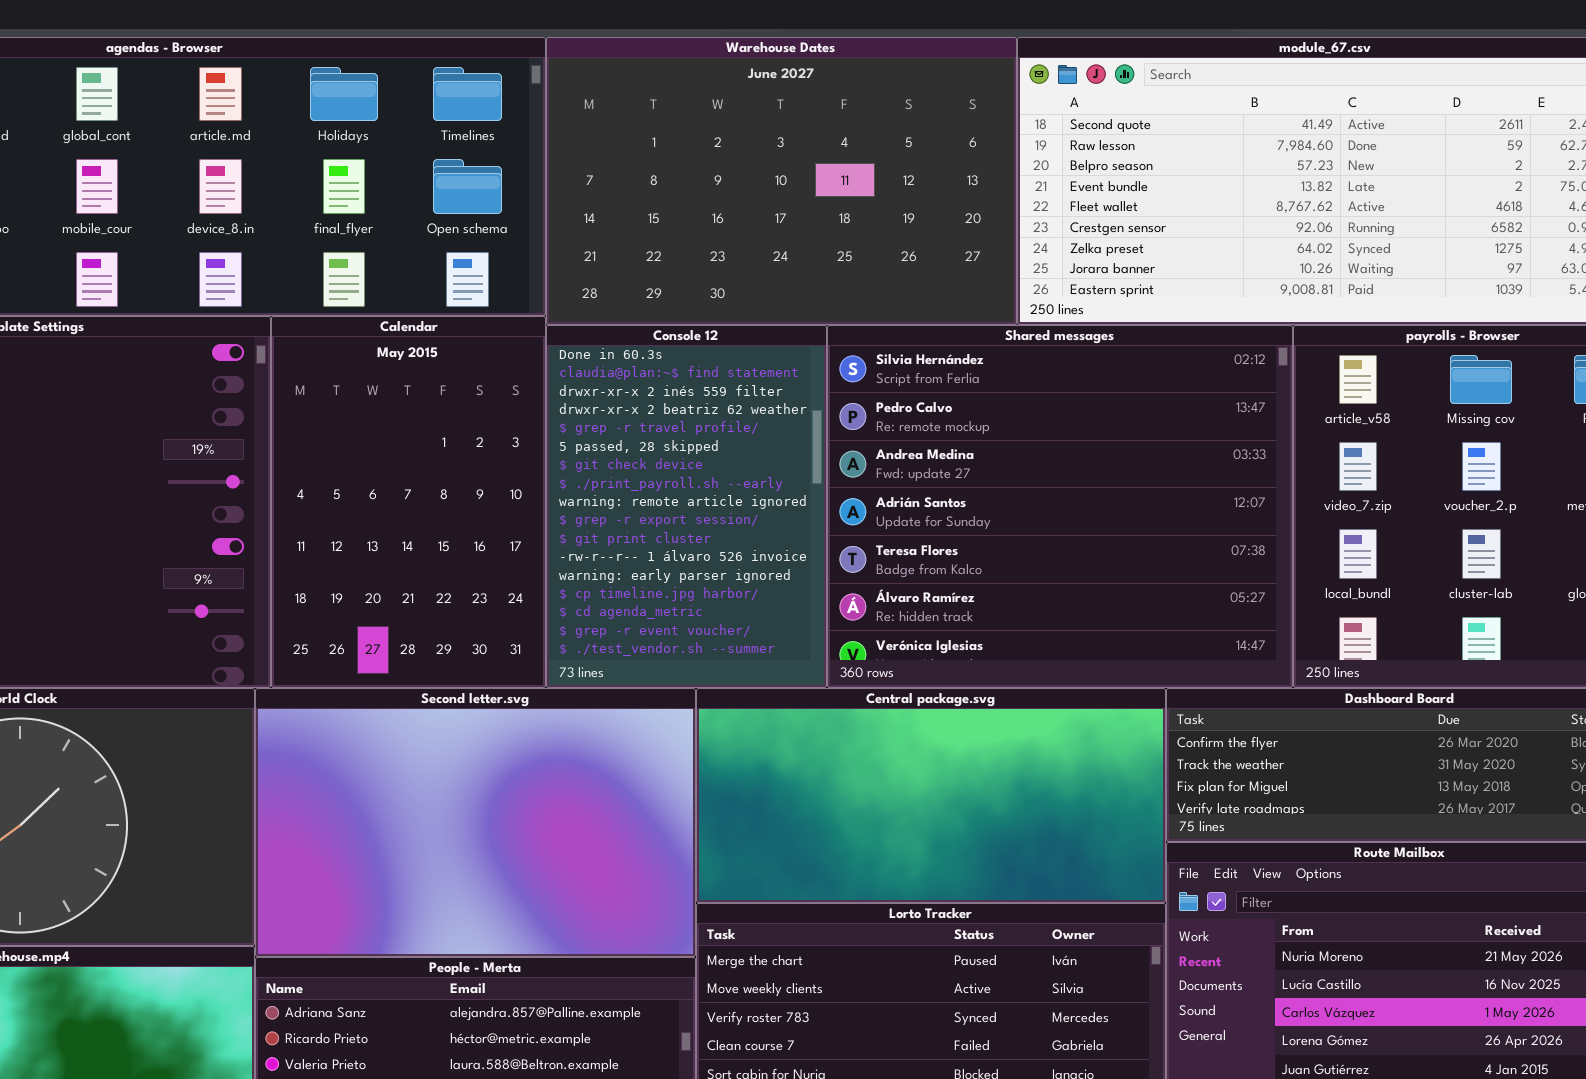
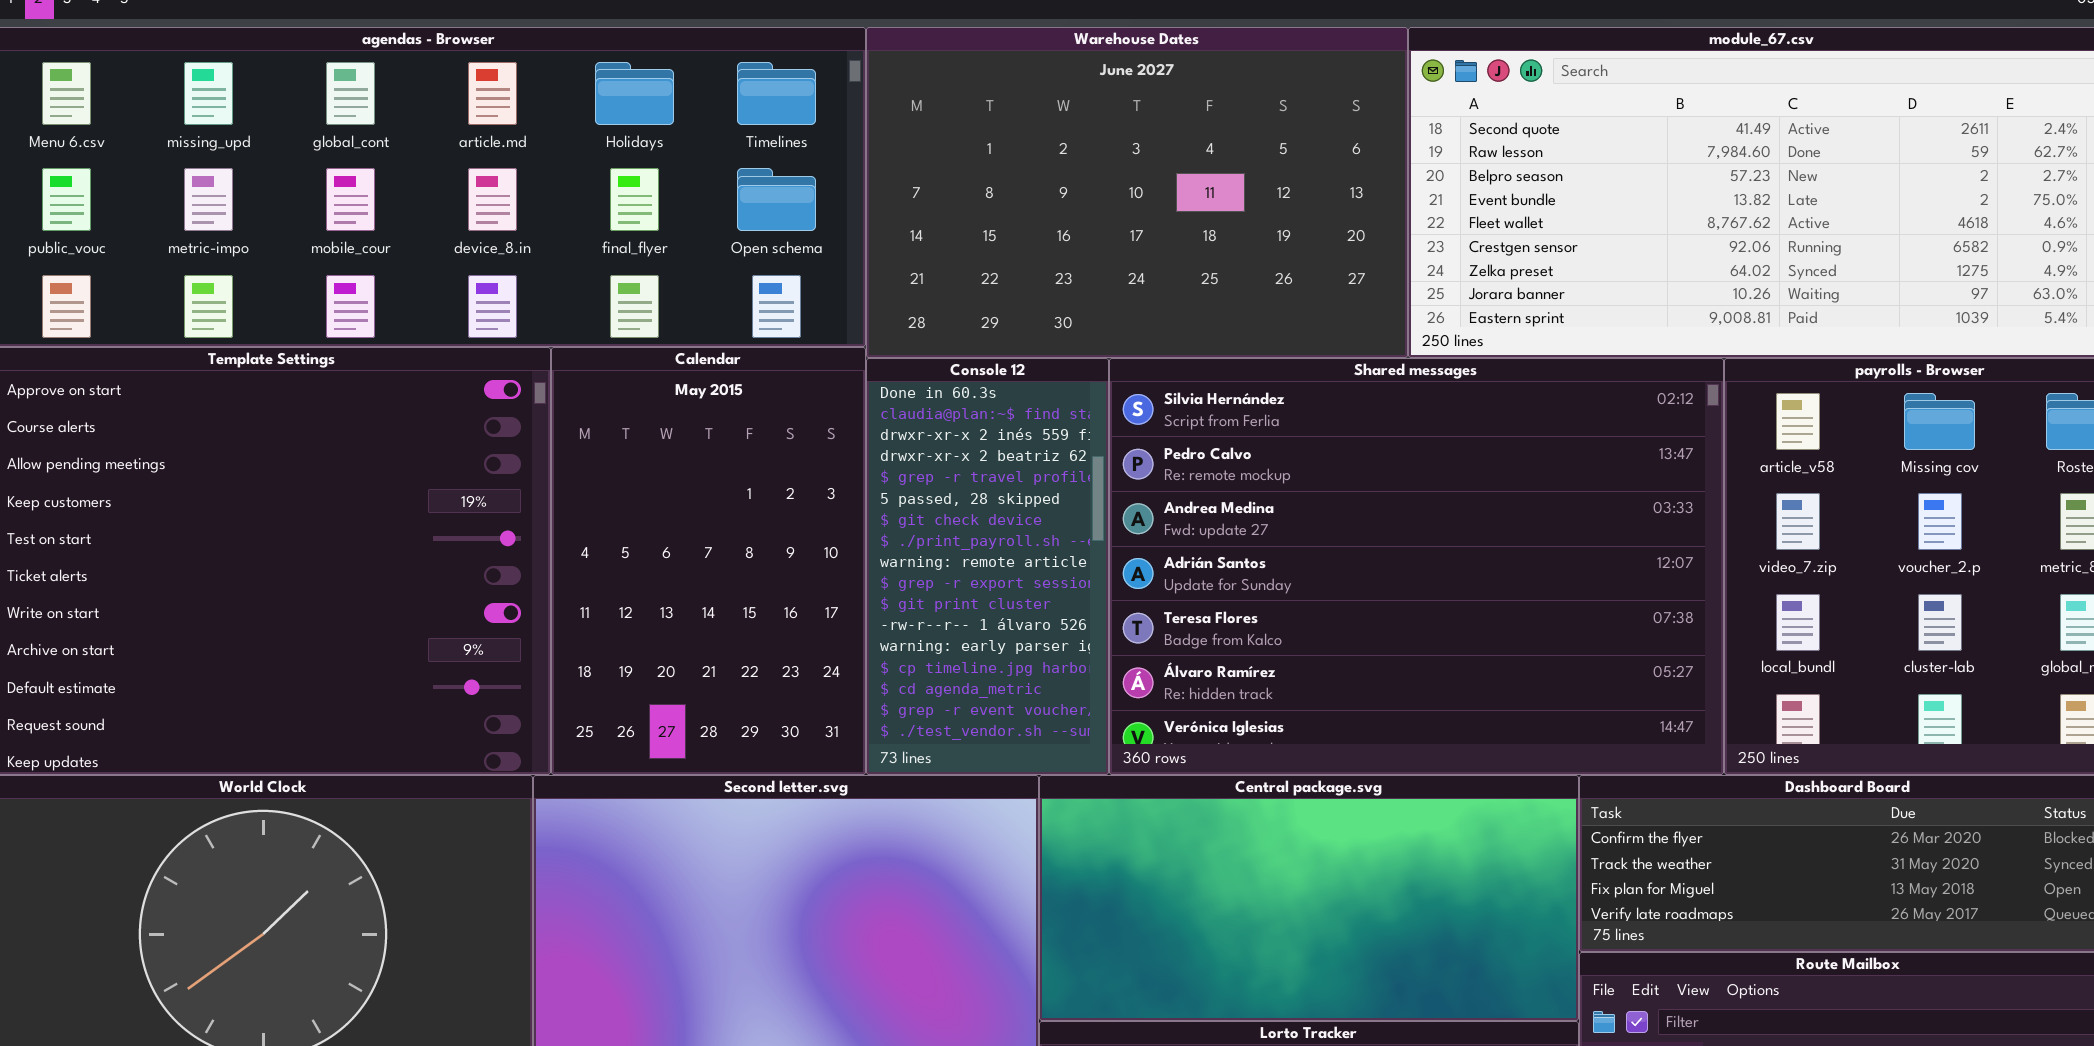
Console 12: [546,325,827,688] -> [866,358,1109,775], resized
Shared messages: [827,325,1293,688] -> [1109,358,1724,775], resized

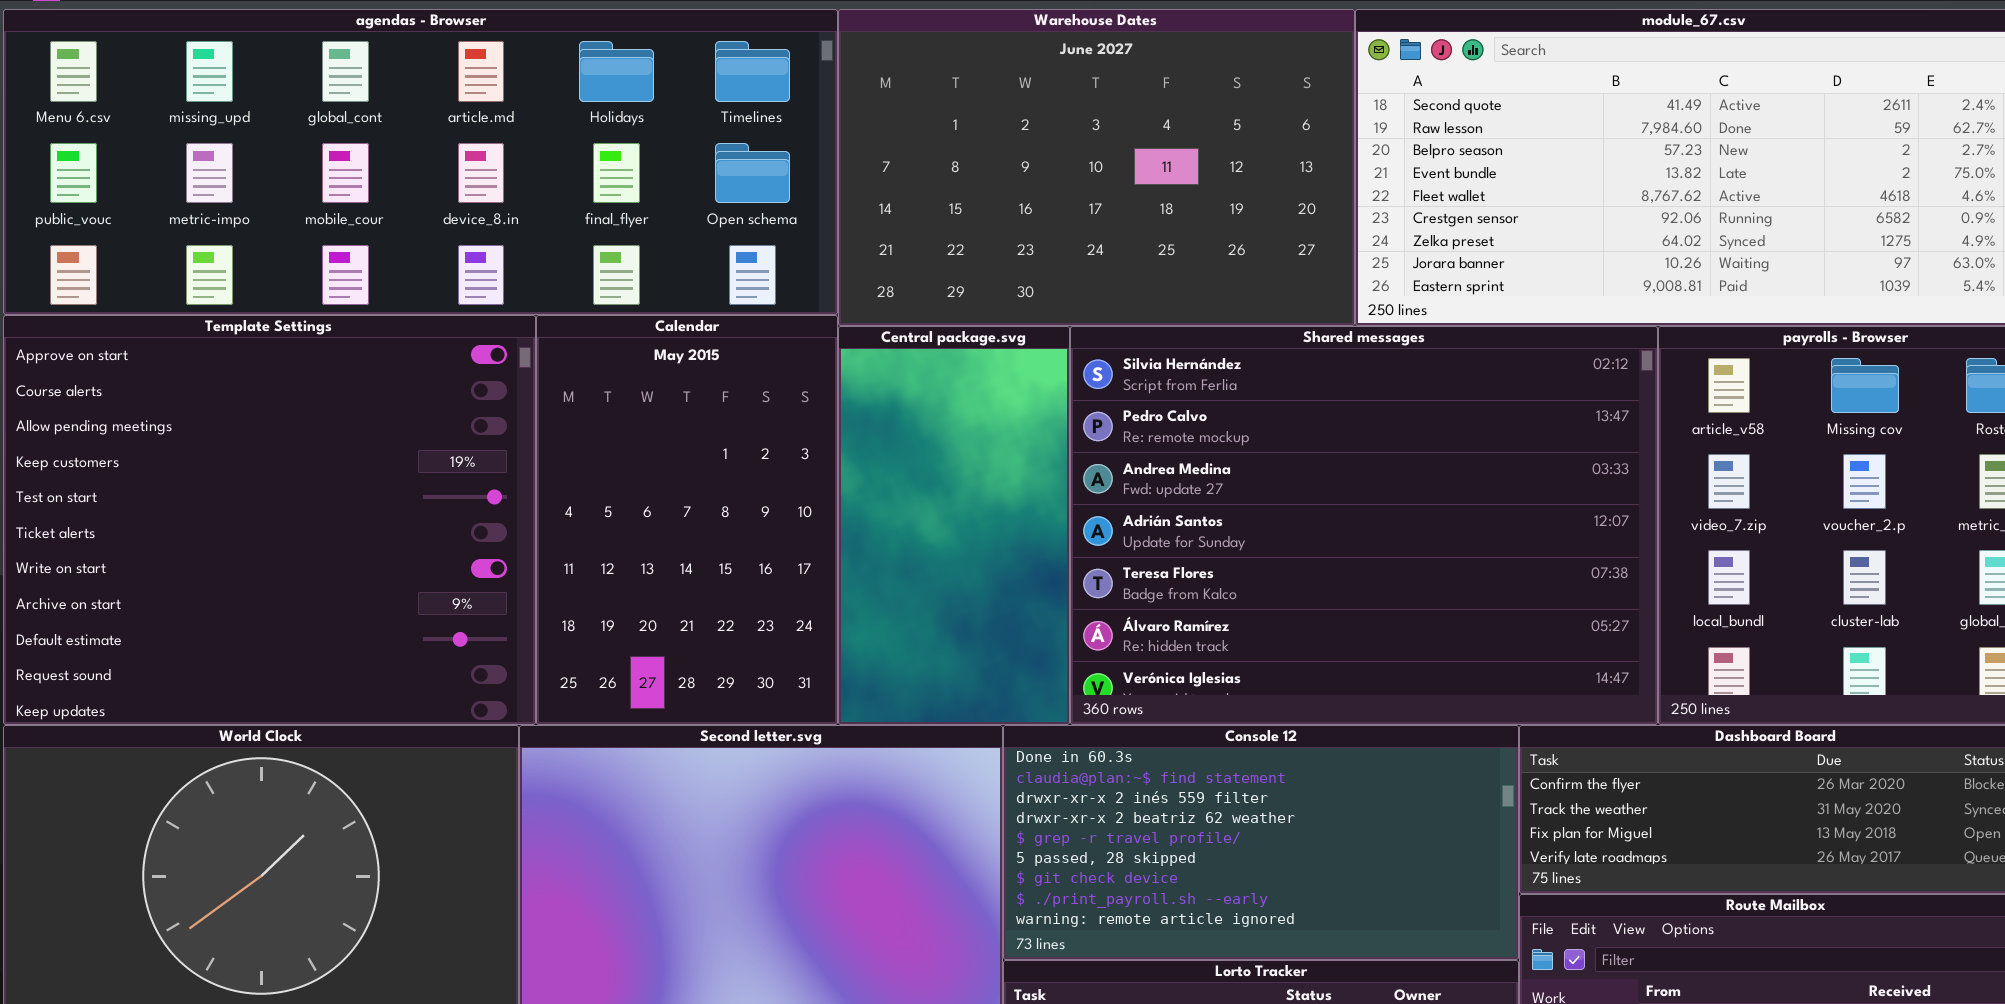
Console 12: [866,358,1109,775] -> [1003,725,1519,960], moved, resized
Central package.svg: [1039,775,1579,1021] -> [838,326,1070,725], moved, resized

